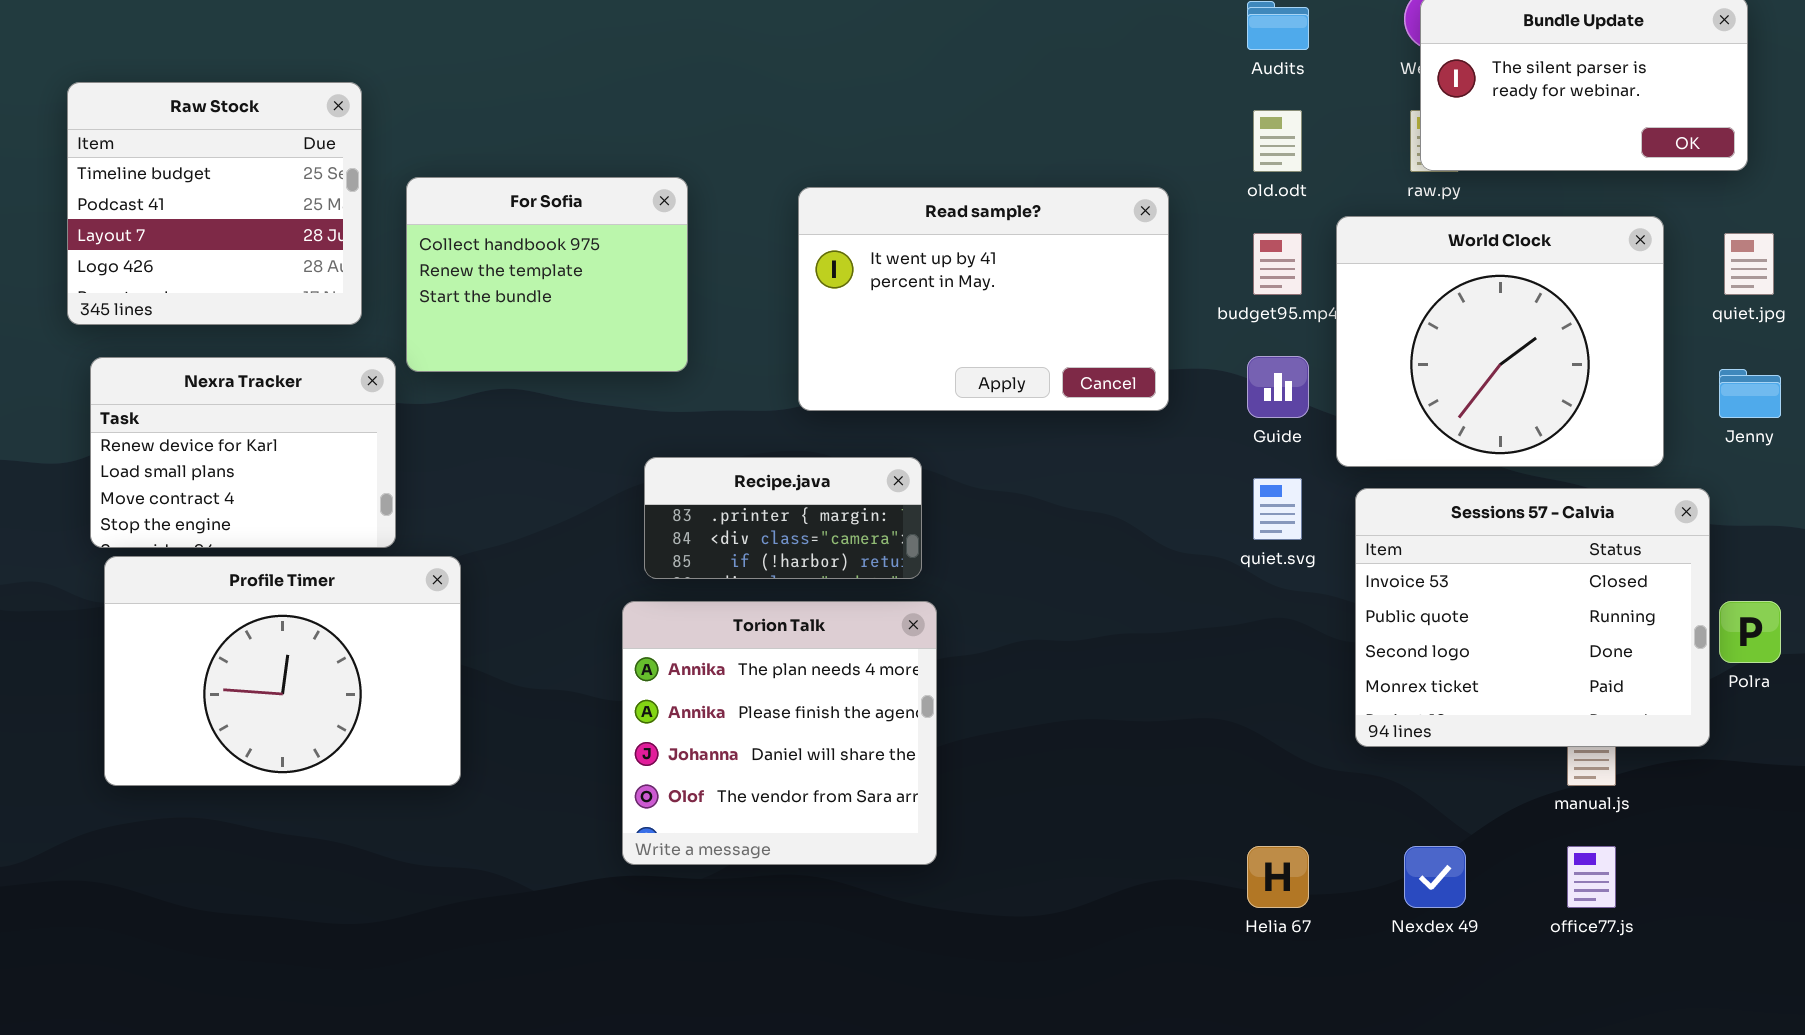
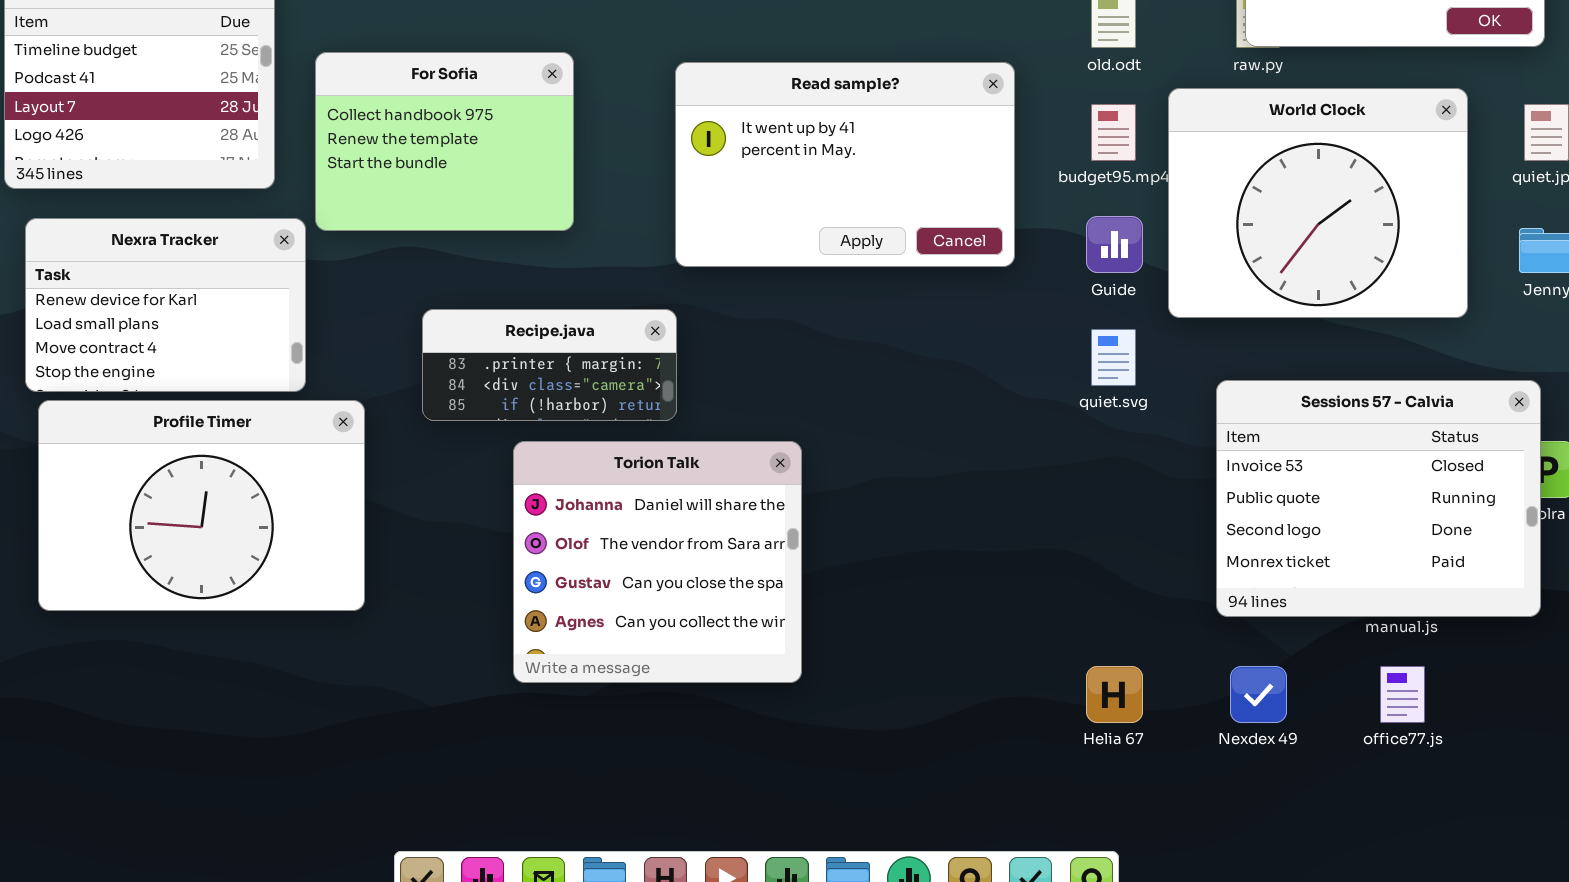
Recipe.java: [644,457,922,579] -> [422,309,677,421], moved
Sessions 57 - Calvia: [1355,488,1710,747] -> [1216,380,1541,617], moved
Torion Talk: [622,601,937,865] -> [513,441,802,683], scrolled down 2 rows

